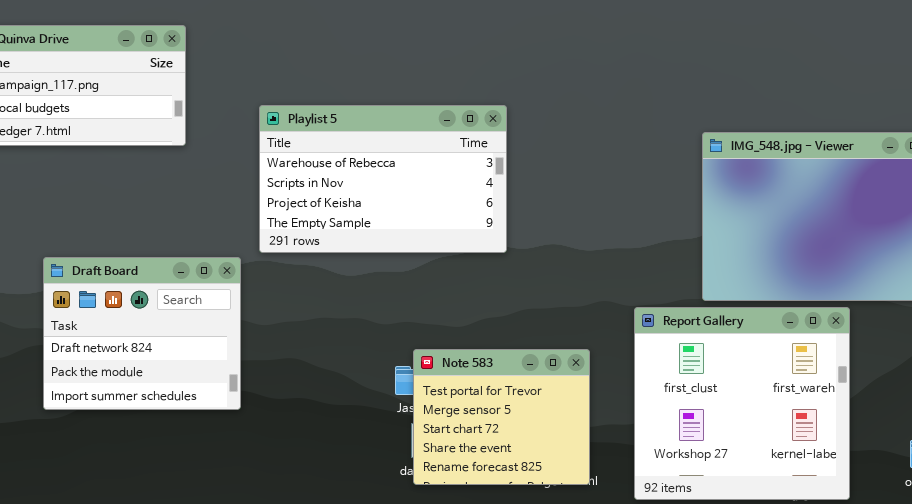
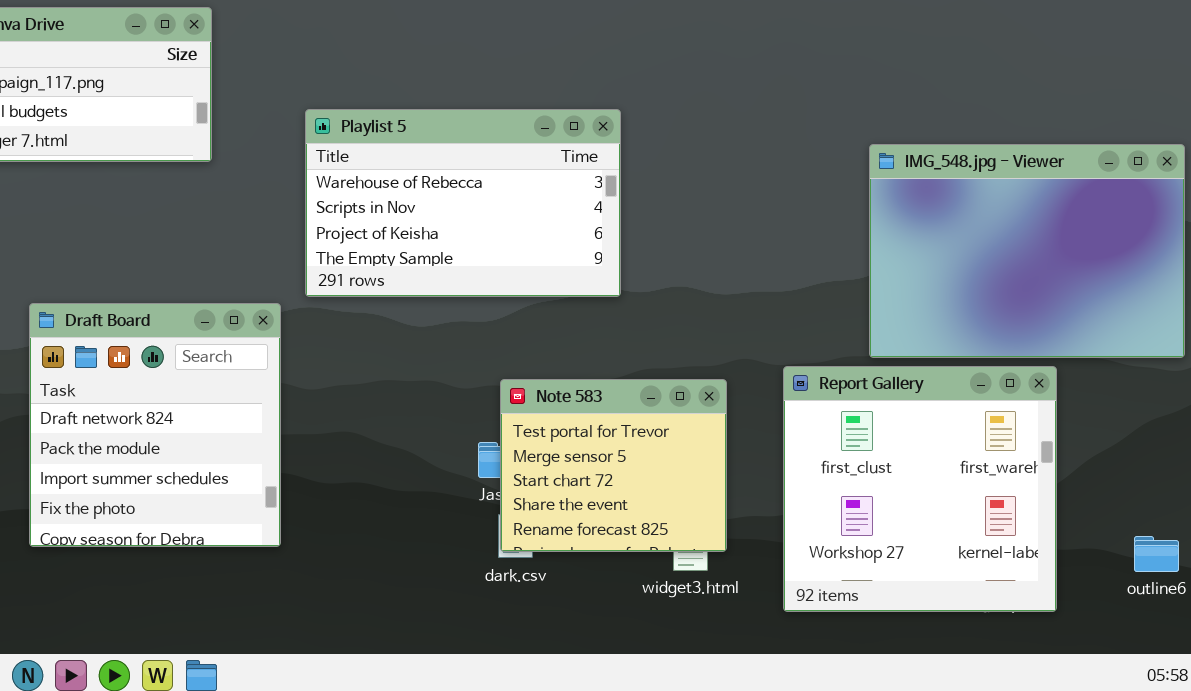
Draft Board: [43,257,241,410] -> [29,303,281,547], resized
Note 583: [413,349,590,485] -> [500,379,727,552], moved

